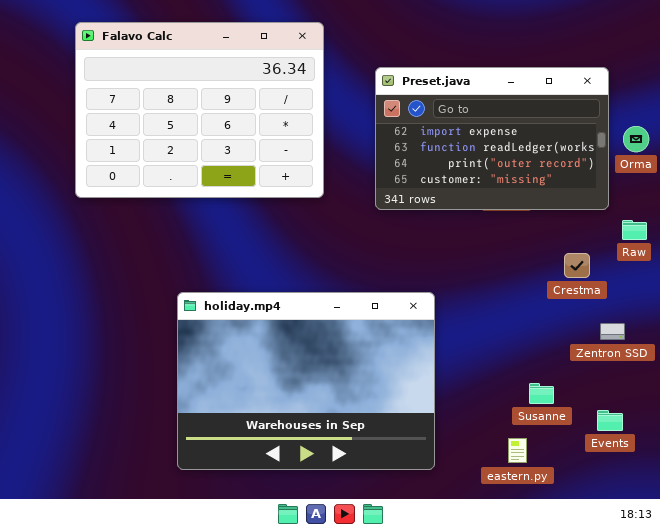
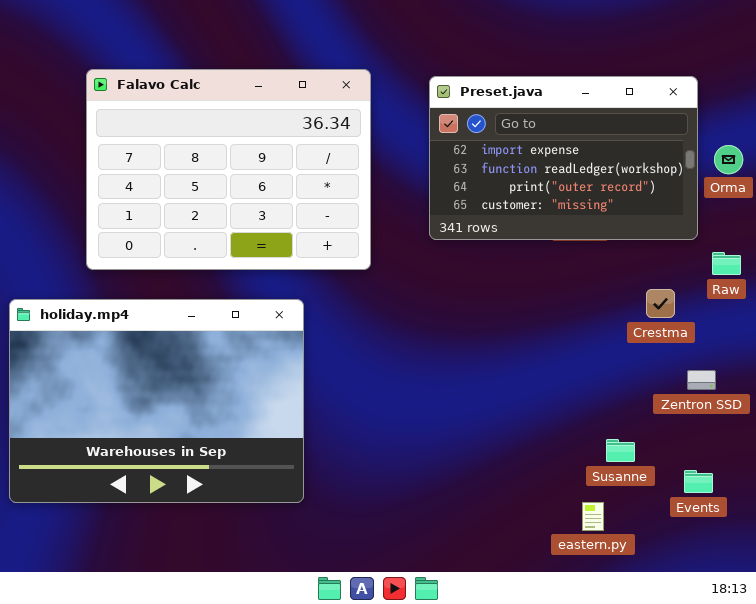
Falavo Calc: [75,22,324,198] -> [86,69,371,270], moved
holiday.mp4: [177,292,435,470] -> [9,299,304,503], moved

